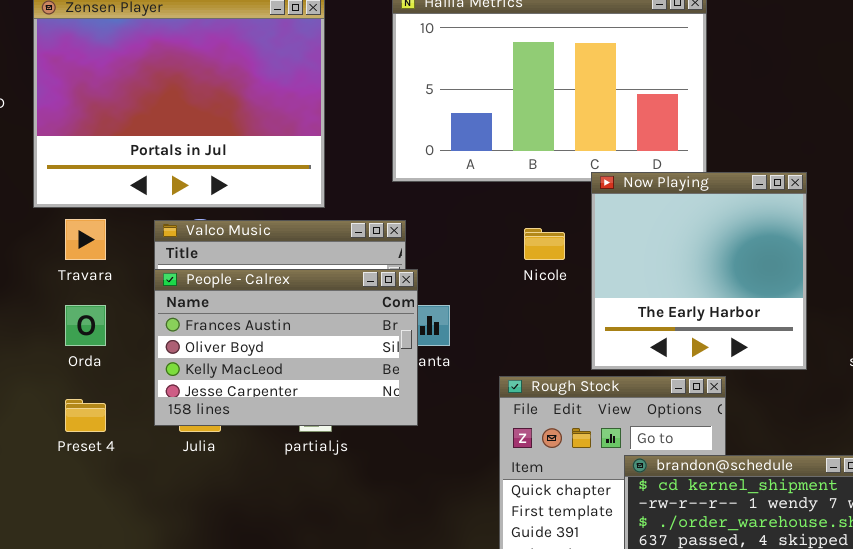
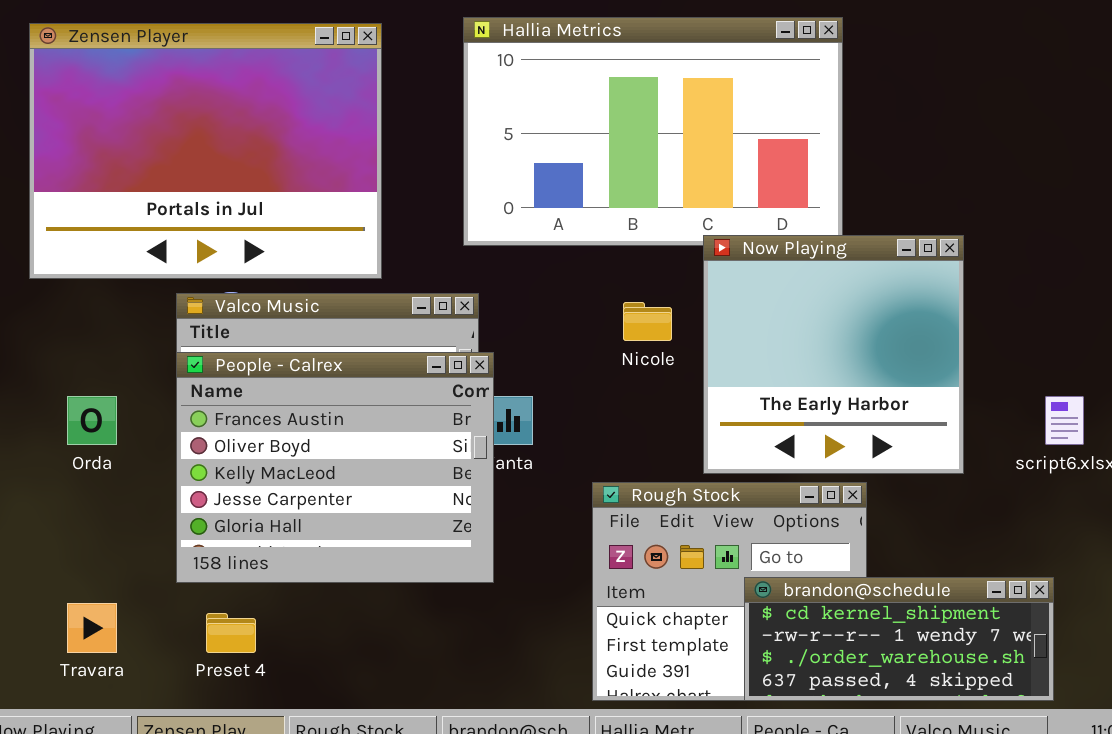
Travara: [65,219,106,260] -> [67,603,117,653], moved
People - Calrex: [154,269,418,426] -> [176,352,494,583], resized
Preset 4: [65,399,106,432] -> [206,613,256,653], moved

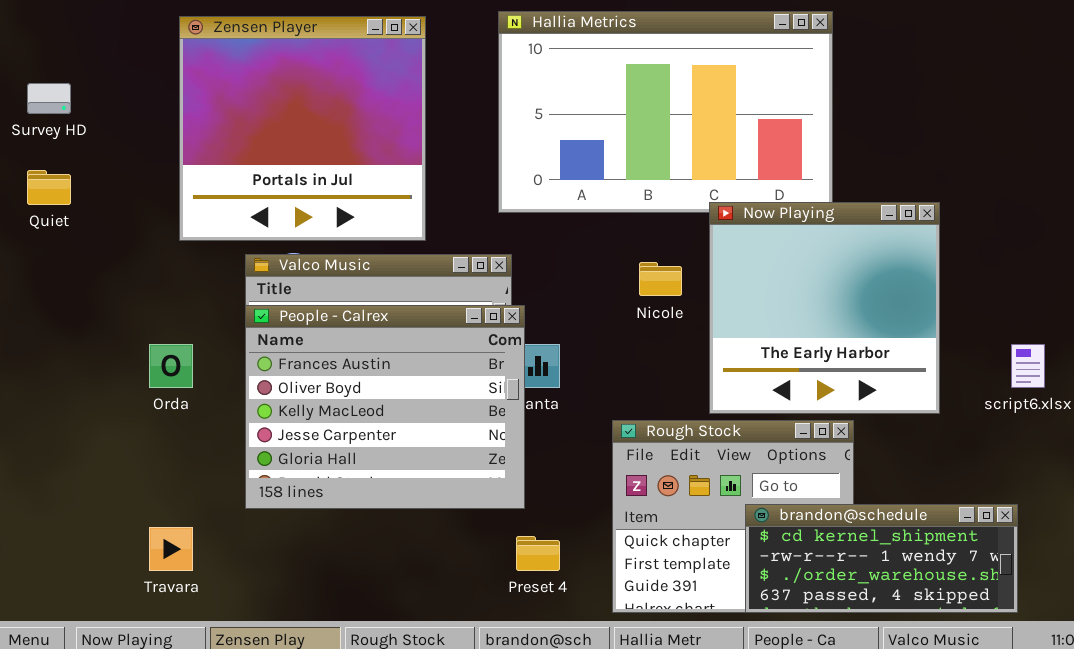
Zensen Player: [29,23,382,279] -> [179,16,426,241], resized
Preset 4: [206,613,256,653] -> [516,536,560,571], moved

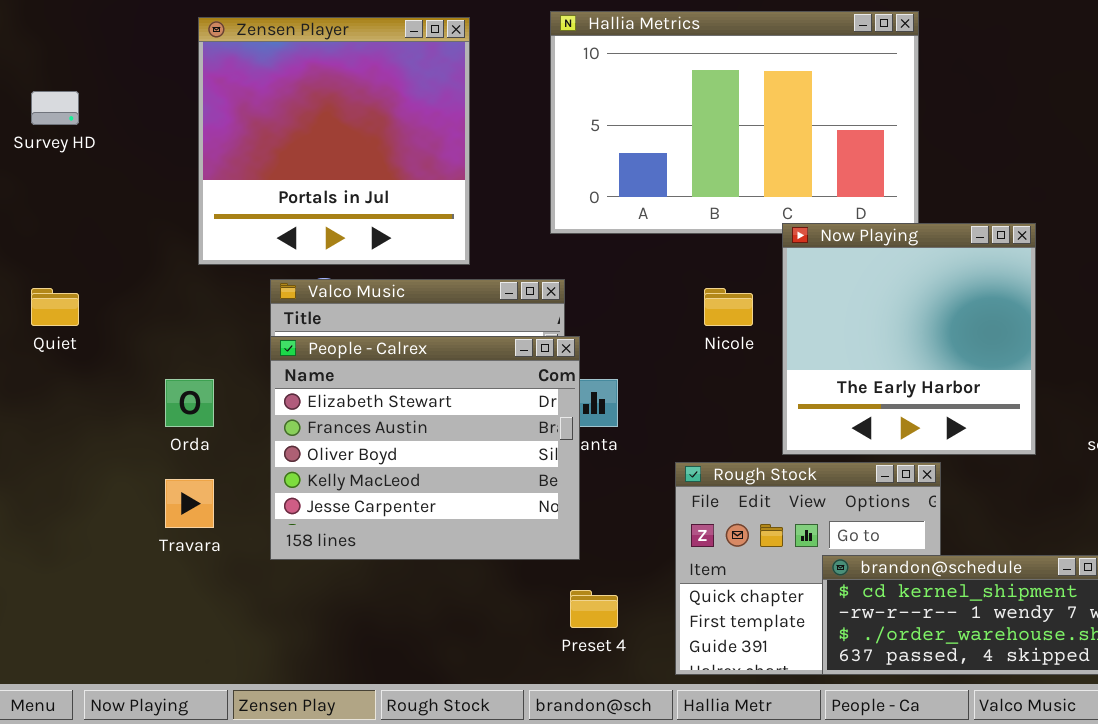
Quiet: [27,170,71,205] -> [31,288,79,326], moved
People - Calrex: [245,305,525,509] -> [270,336,580,560], scrolled up 1 row
Travara: [149,527,193,571] -> [165,479,214,528], moved

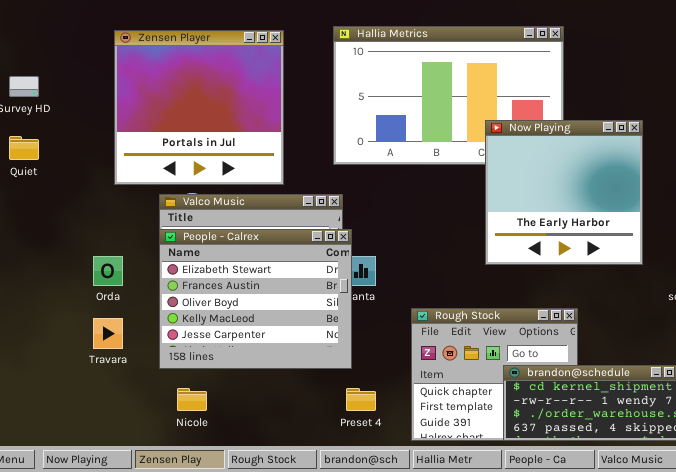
Now Playing: [782,223,1036,455] -> [485,120,643,265], moved
Quiet: [31,288,79,326] -> [9,136,39,160], moved
Nicole: [704,288,753,326] -> [177,388,207,411], moved

